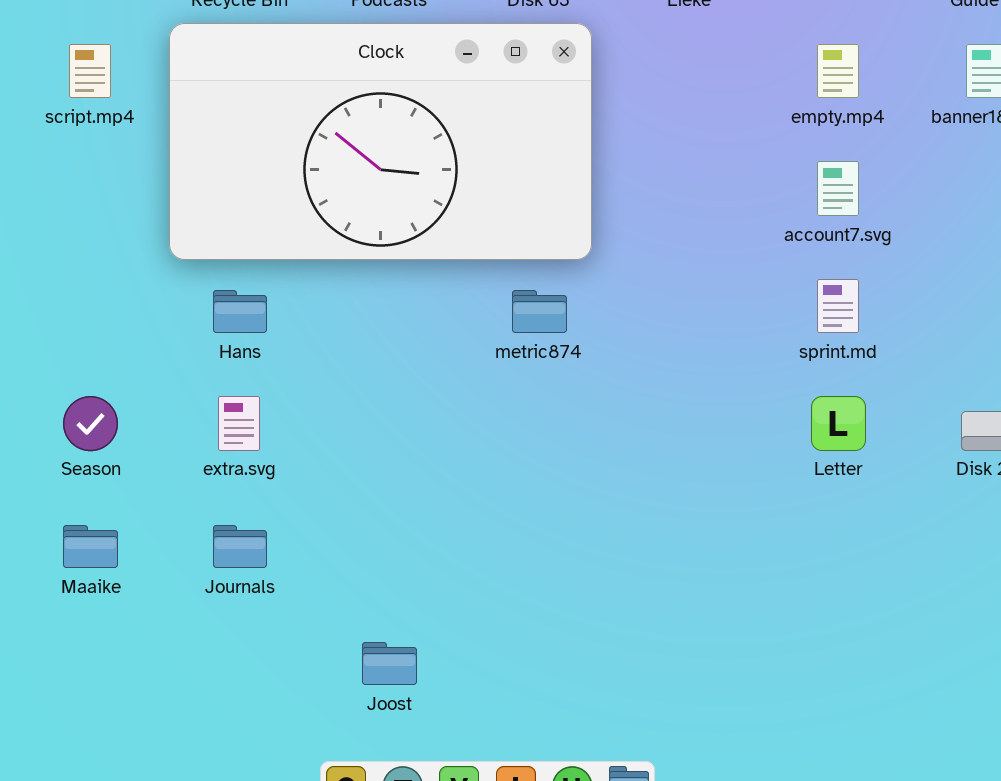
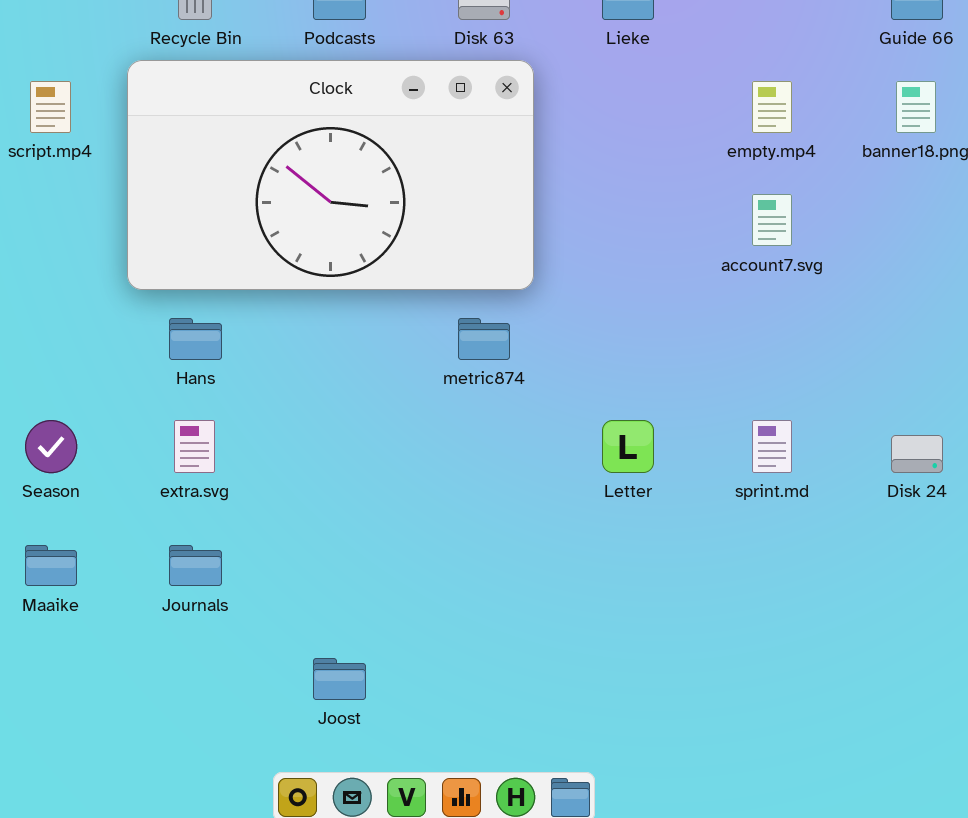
sprint.md: [817,279,859,333] -> [752,420,792,473], moved
Letter: [811,396,866,451] -> [602,420,654,473], moved

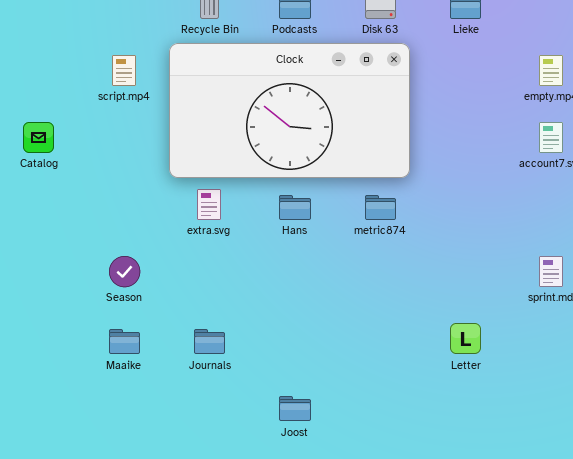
Hans: [169,318,222,360] -> [279,195,311,220], moved
extra.svg: [174,420,215,473] -> [197,189,221,220], moved
Letter: [602,420,654,473] -> [450,323,481,354], moved

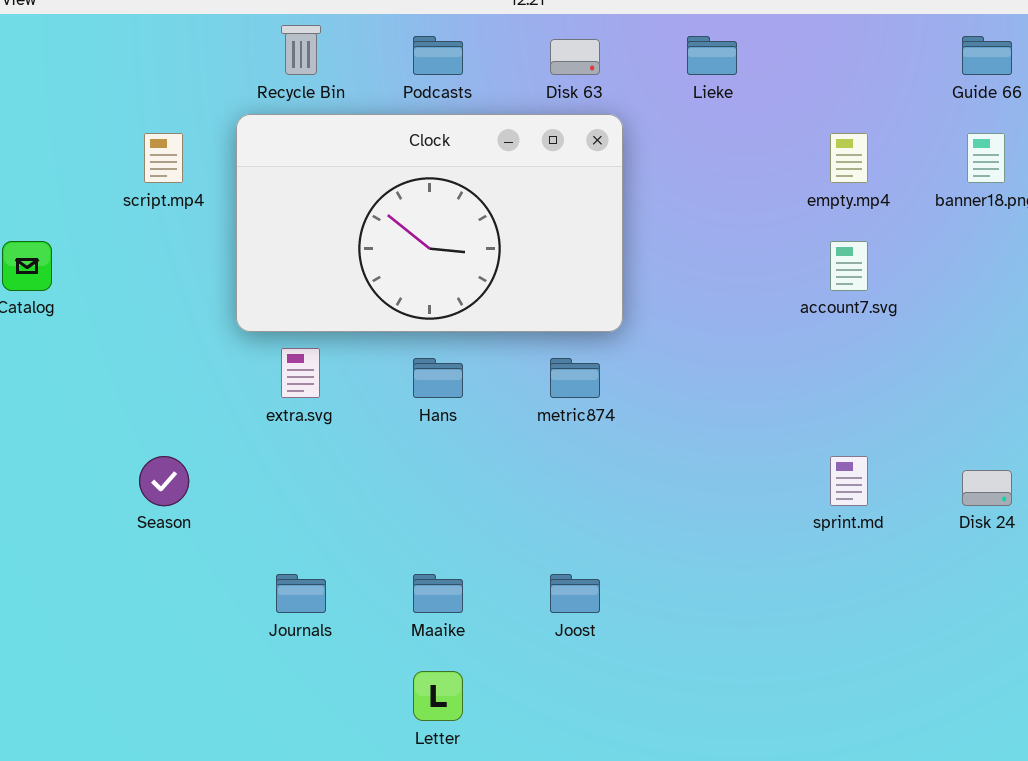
Letter: [450,323,481,354] -> [413,671,463,721], moved
Maaike: [109,329,140,354] -> [413,574,463,613], moved
Joost: [279,396,311,421] -> [550,574,600,613], moved

